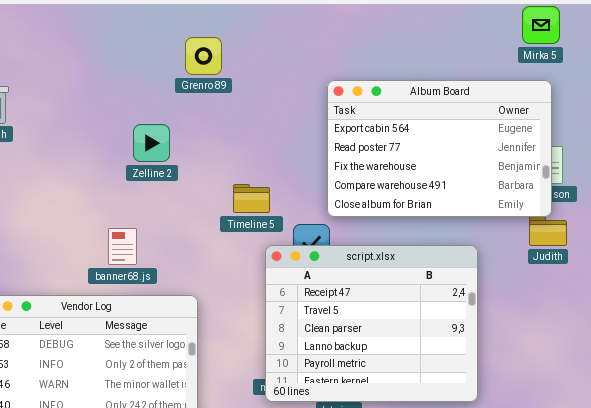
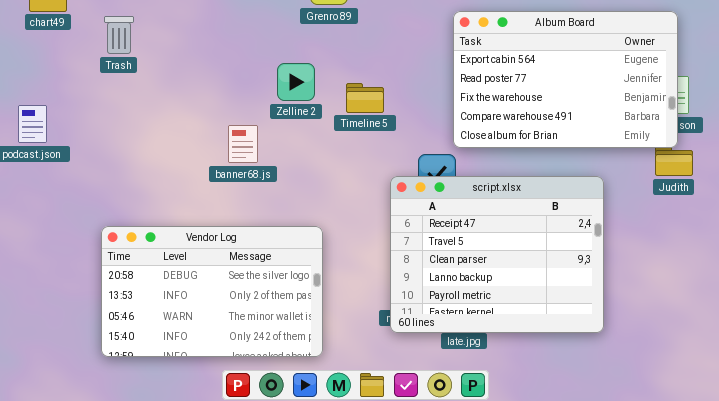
Zelline 2: [133,124,170,162] -> [277,63,315,101], moved
Timeline 5: [233,184,270,213] -> [346,83,384,113], moved
banner68.js: [108,228,137,265] -> [228,125,258,163], moved

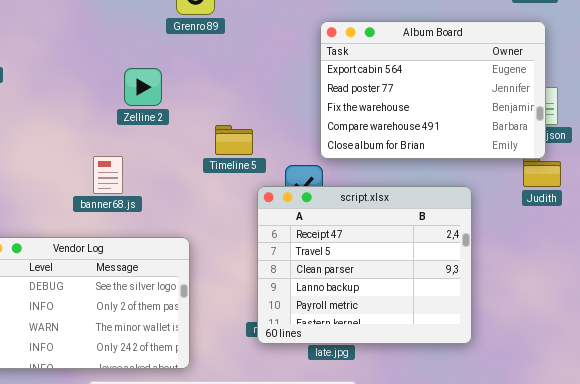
Zelline 2: [277,63,315,101] -> [124,68,162,106], moved
Timeline 5: [346,83,384,113] -> [215,125,253,155], moved
banner68.js: [228,125,258,163] -> [93,156,123,194], moved

